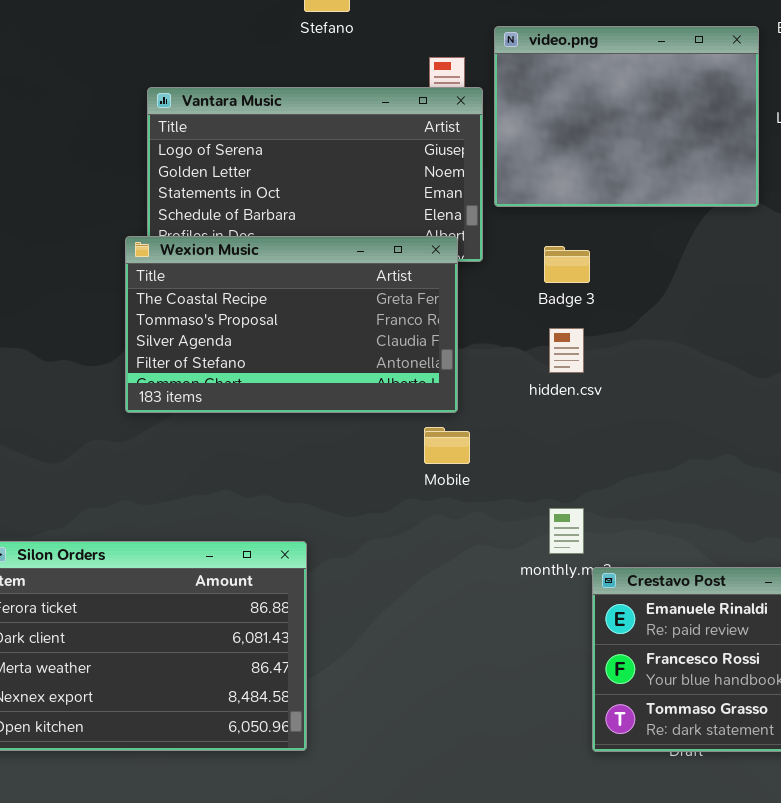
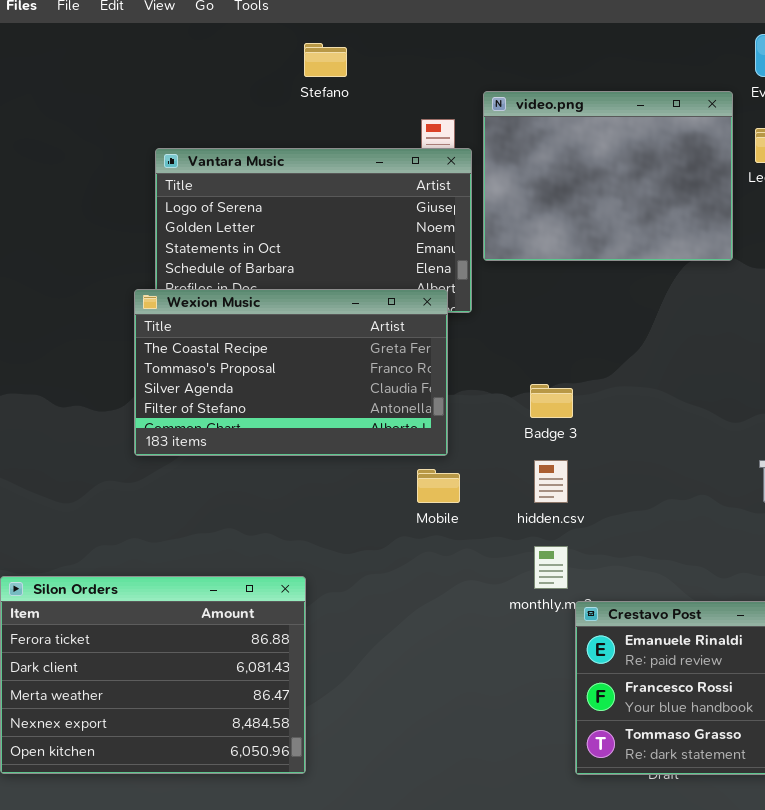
Badge 3: [544,246,590,283] -> [530,384,573,418], moved
hidden.csv: [549,328,584,373] -> [534,460,568,503], moved

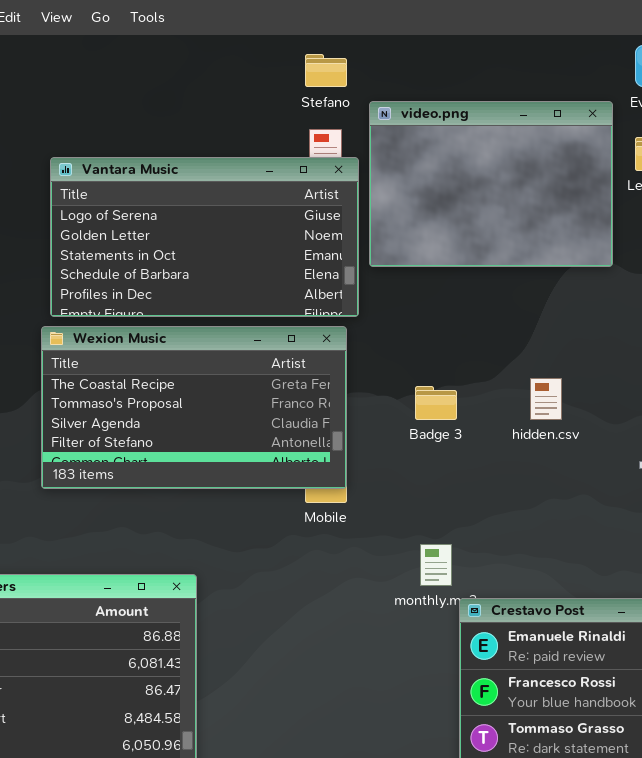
Stefano: [304,43,347,77] -> [305,54,347,87], moved
Wexion Music: [134,289,448,456] -> [41,326,347,489], moved
hidden.csv: [534,460,568,503] -> [530,378,562,420], moved

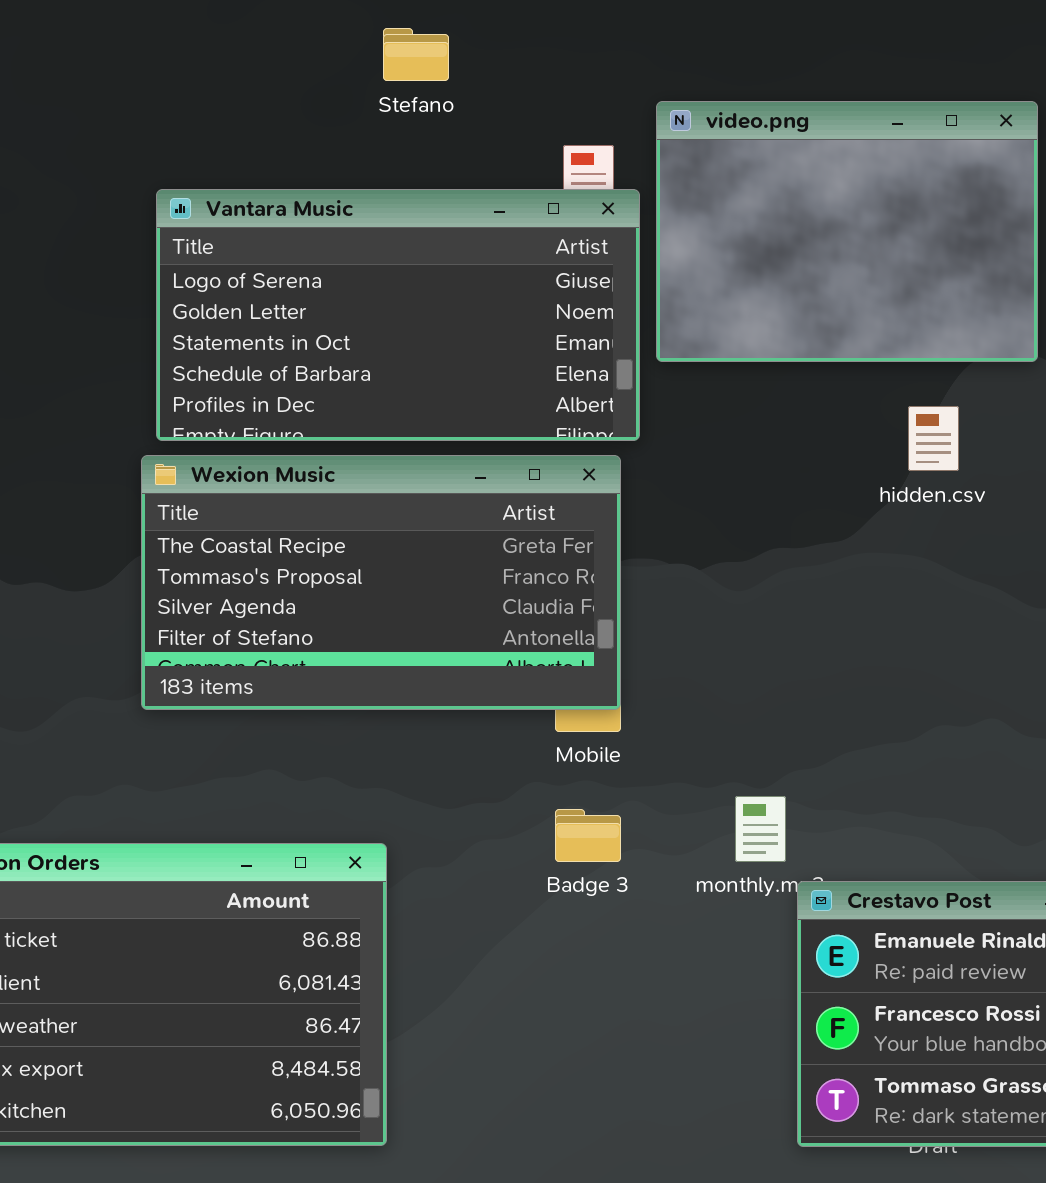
Stefano: [305,54,347,87] -> [383,28,449,81], moved
hidden.csv: [530,378,562,420] -> [908,406,959,471], moved
Badge 3: [415,386,457,420] -> [555,809,621,862], moved

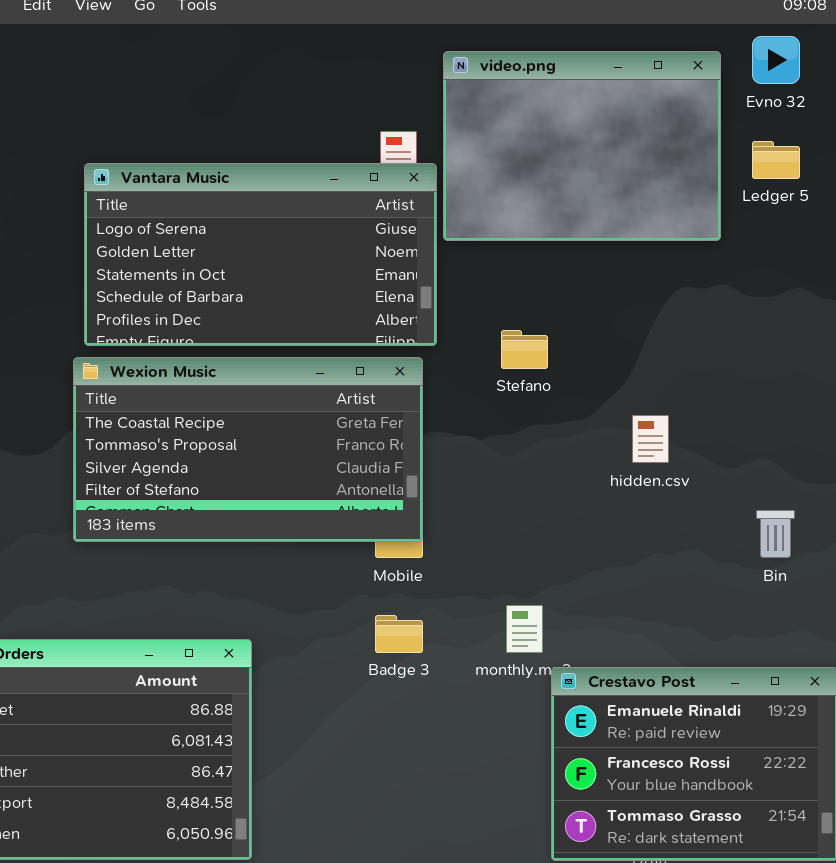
Stefano: [383,28,449,81] -> [501,330,548,369], moved
video.png: [656,101,1038,362] -> [443,51,721,241], moved
hidden.csv: [908,406,959,471] -> [632,415,669,463], moved

